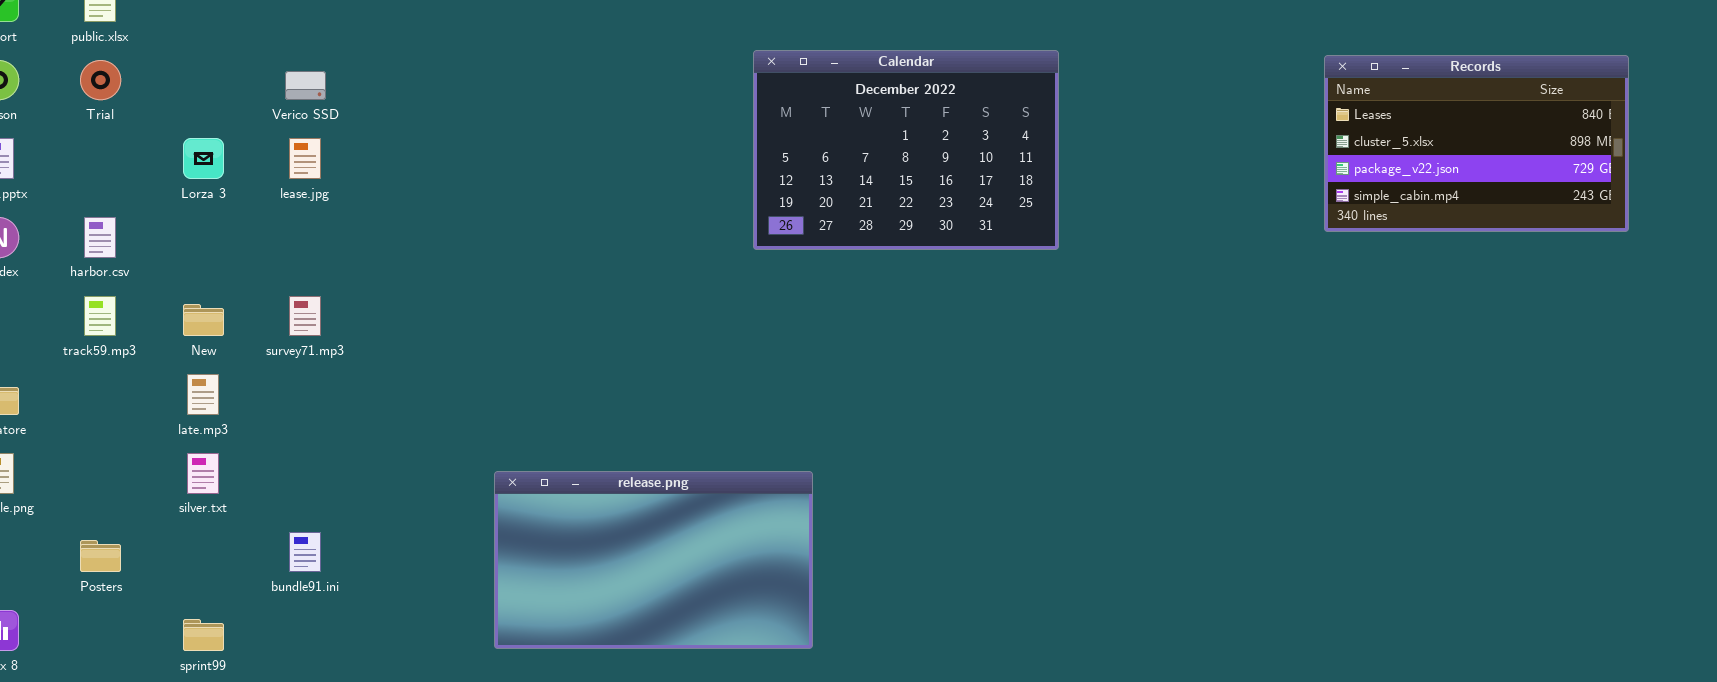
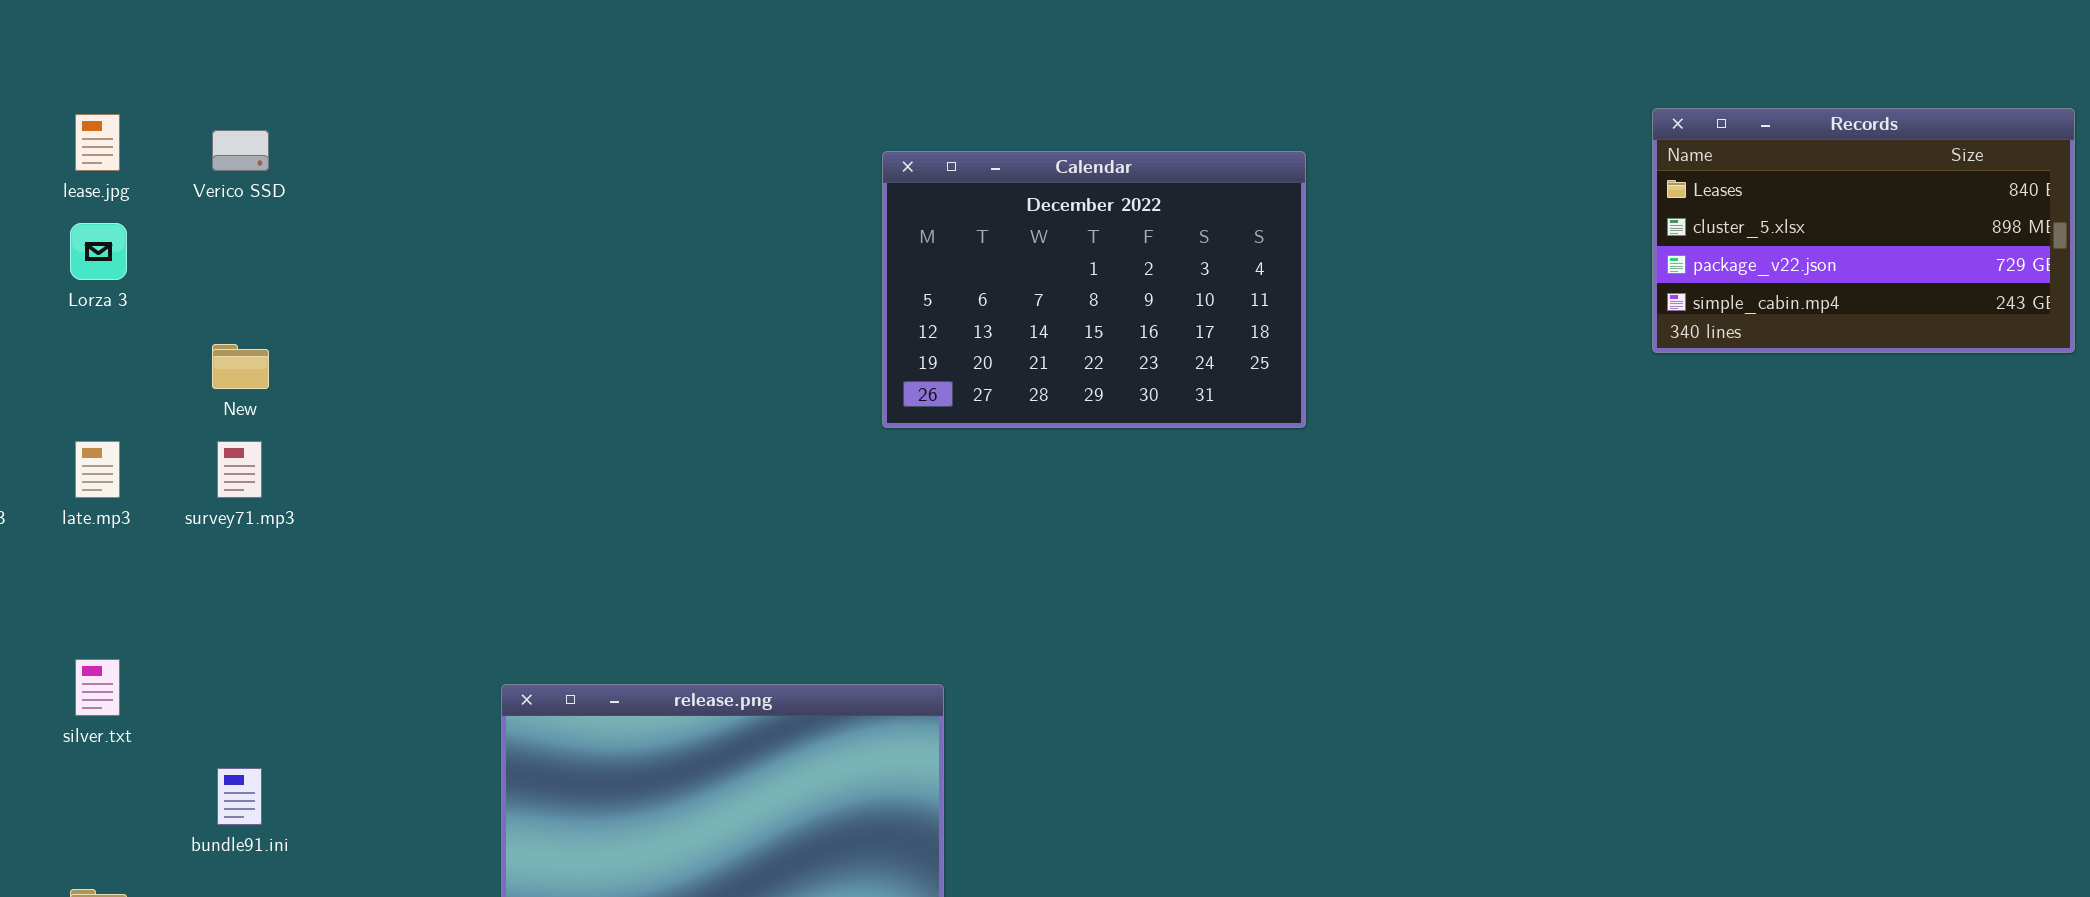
Calendar: [753,50,1059,250] -> [882,151,1306,428], moved
lease.jpg: [289,138,321,179] -> [75,114,120,171], moved
New: [183,304,224,336] -> [212,344,269,389], moved
late.mp3: [187,374,219,415] -> [75,441,120,498], moved

